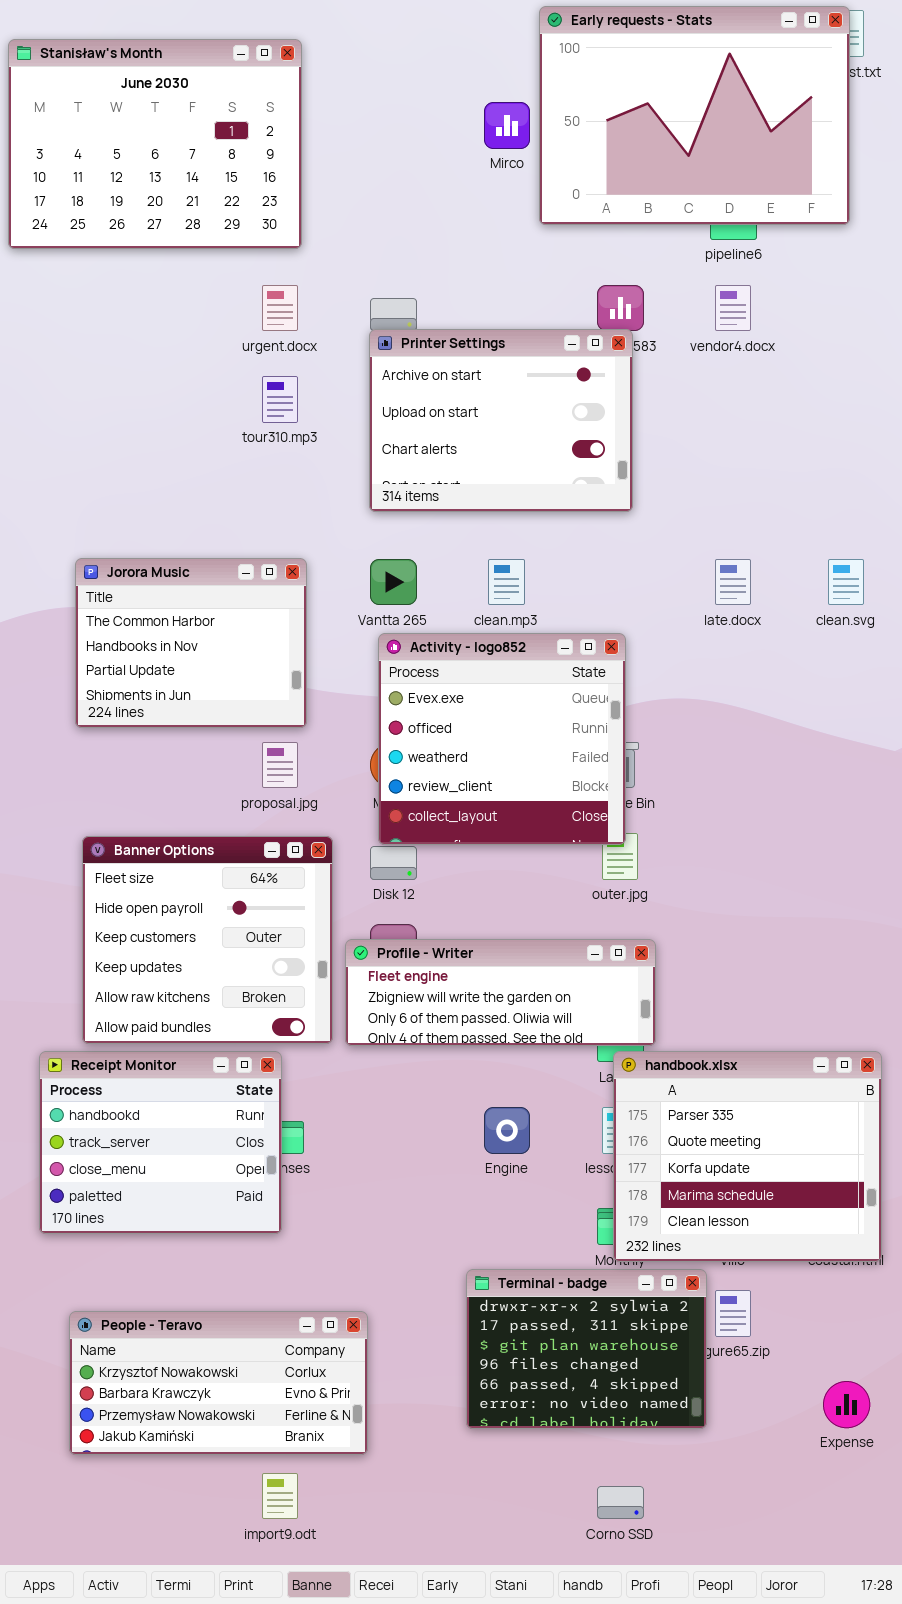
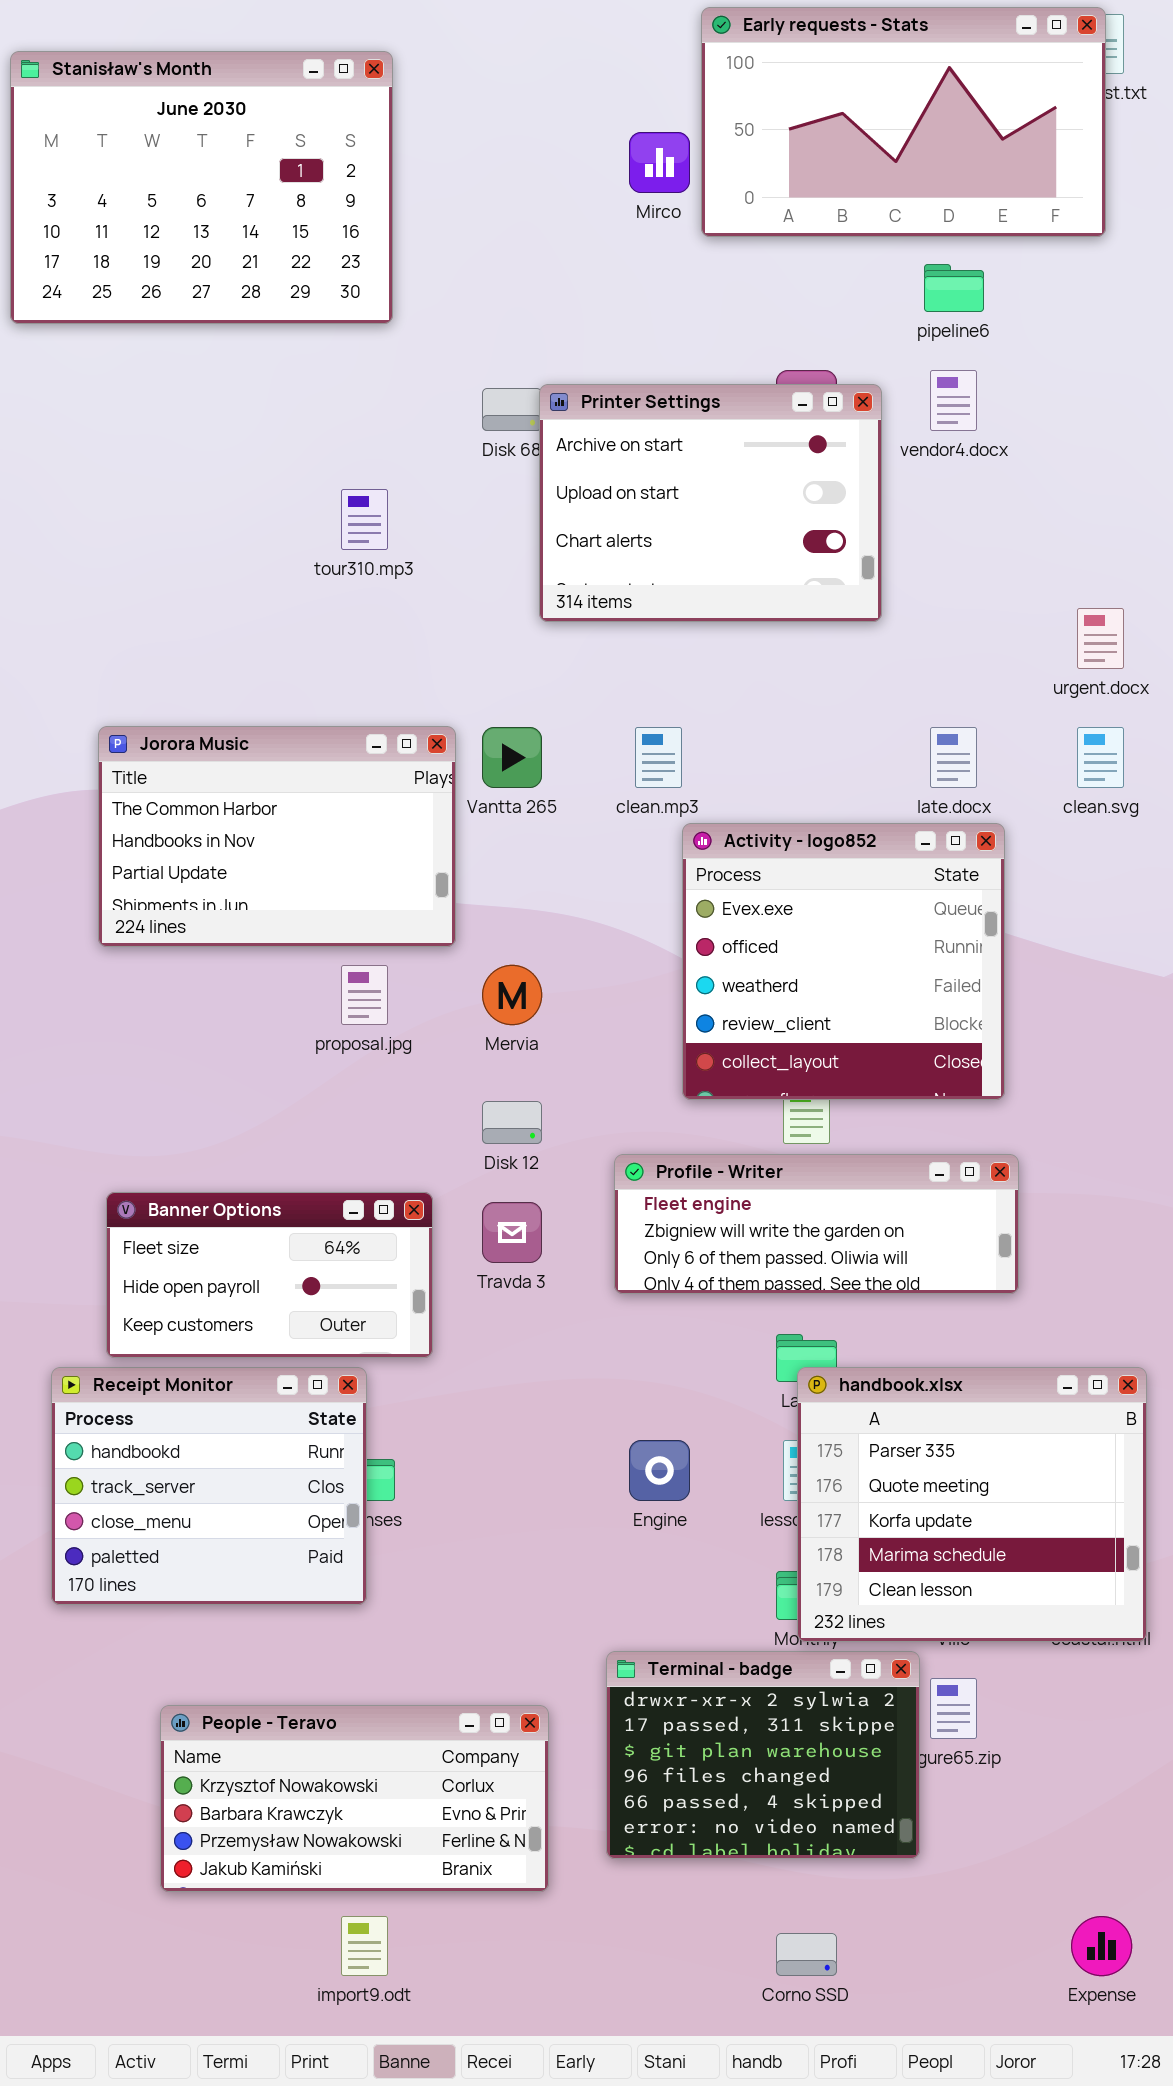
Early requests - Stats: [539,6,850,225] -> [701,7,1106,237], resized
urgent.docx: [262,285,298,331] -> [1077,608,1124,669], moved
Printer Settings: [369,329,633,512] -> [539,384,882,622], moved
Jorora Music: [75,558,307,728] -> [98,726,456,947], resized
Activity - logo852: [378,633,626,845] -> [682,823,1005,1100], moved
Banner Options: [82,836,333,1044] -> [106,1192,433,1358], resized
Profile - Writer: [345,939,656,1046] -> [614,1154,1019,1294], moved
People - Teravo: [69,1311,368,1455] -> [160,1705,549,1892], moved
Expense: [823,1381,870,1428] -> [1071,1916,1132,1976], moved

